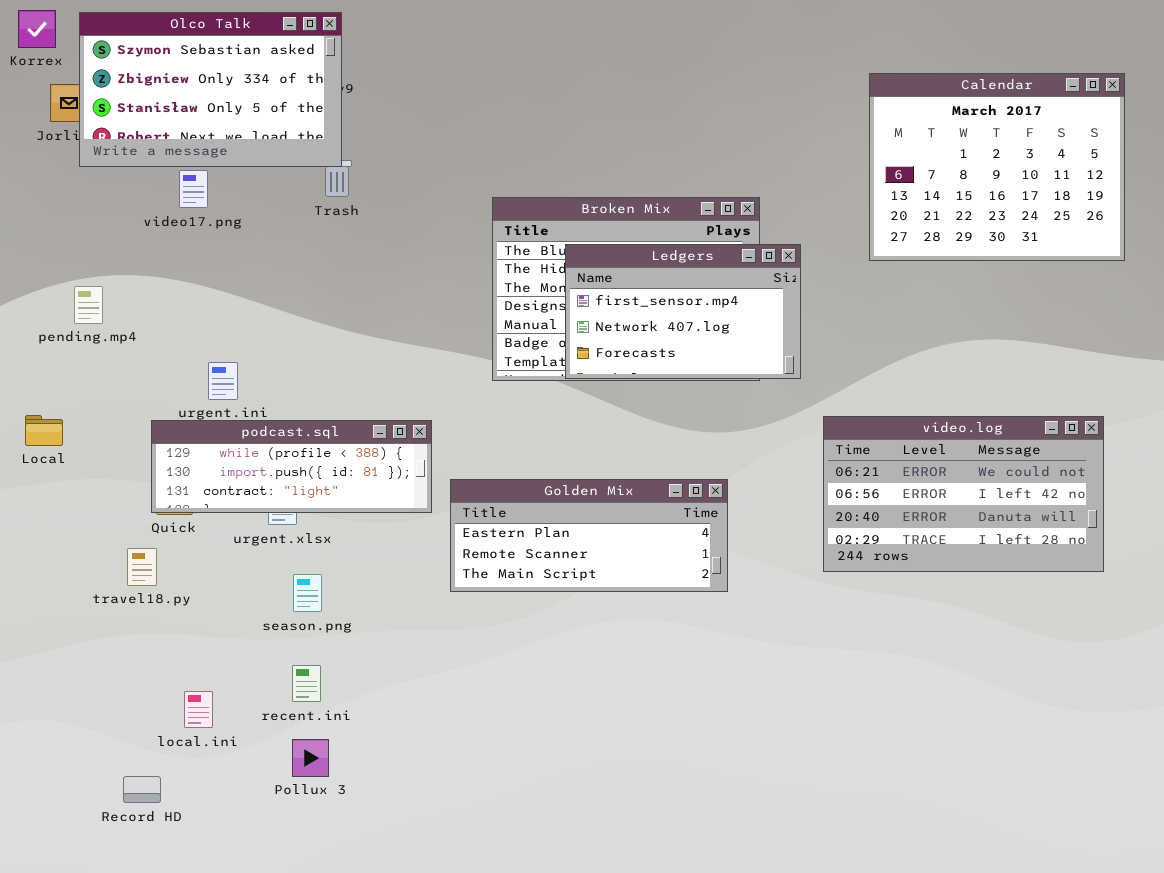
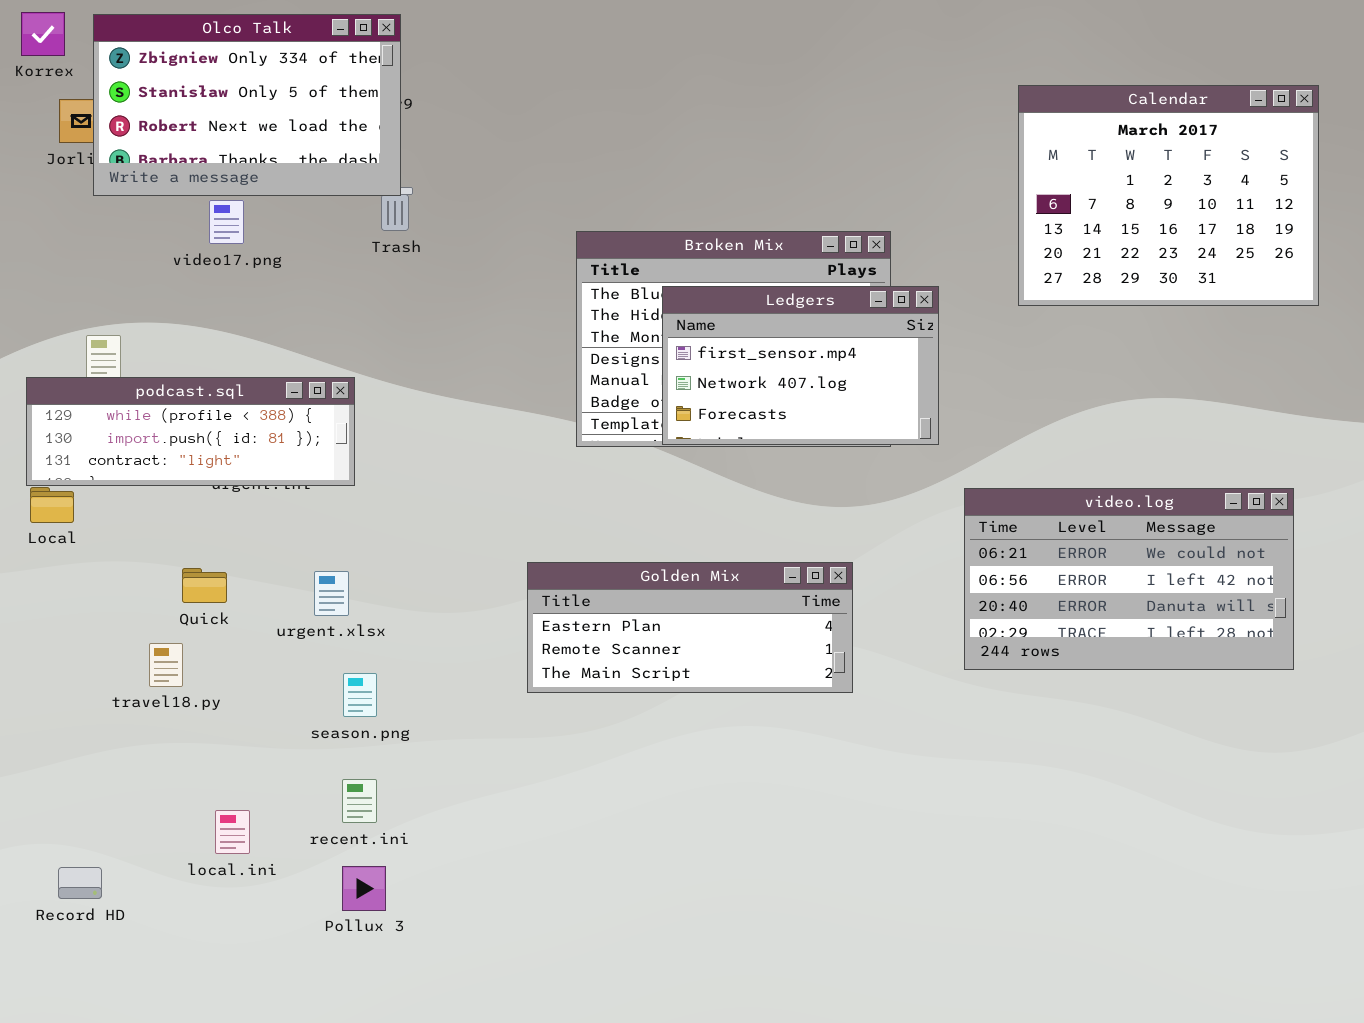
Olco Talk: [79,12,342,167] -> [93,14,401,196], scrolled down 1 row
podcast.sql: [151,420,432,513] -> [26,377,355,486], moved
Record HD: [123,776,161,803] -> [58,867,102,899], moved

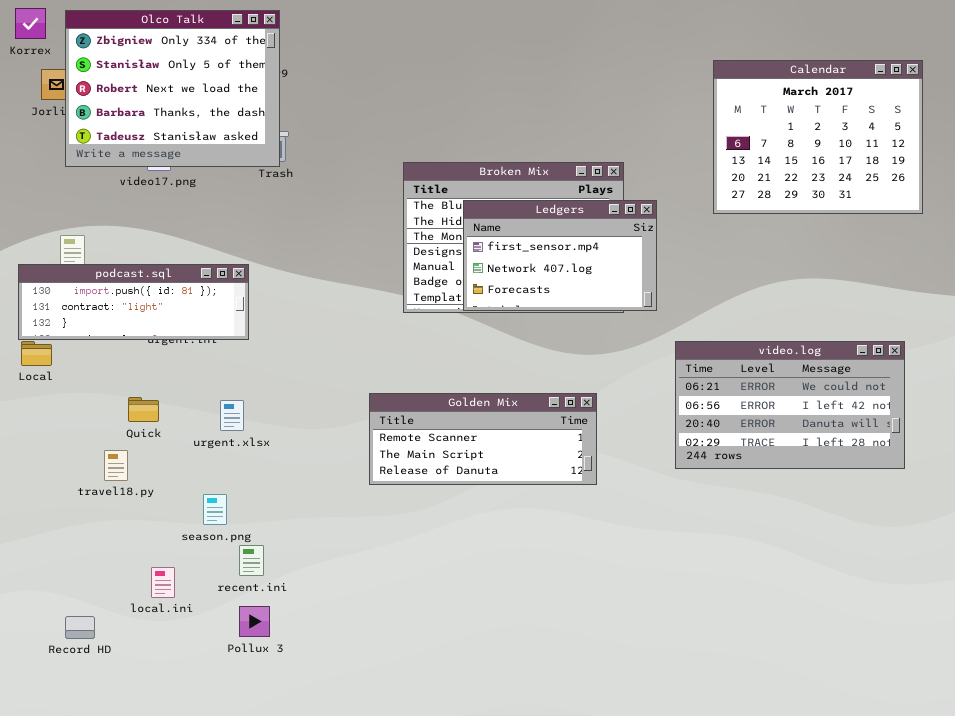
Olco Talk: [93,14,401,196] -> [65,10,280,167], resized
podcast.sql: [26,377,355,486] -> [18,264,249,340], scrolled down 1 row
Golden Mix: [527,562,853,693] -> [369,393,597,485], scrolled down 1 row
season.png: [343,673,377,717] -> [203,494,227,525], moved
Record HD: [58,867,102,899] -> [65,616,95,639], moved

